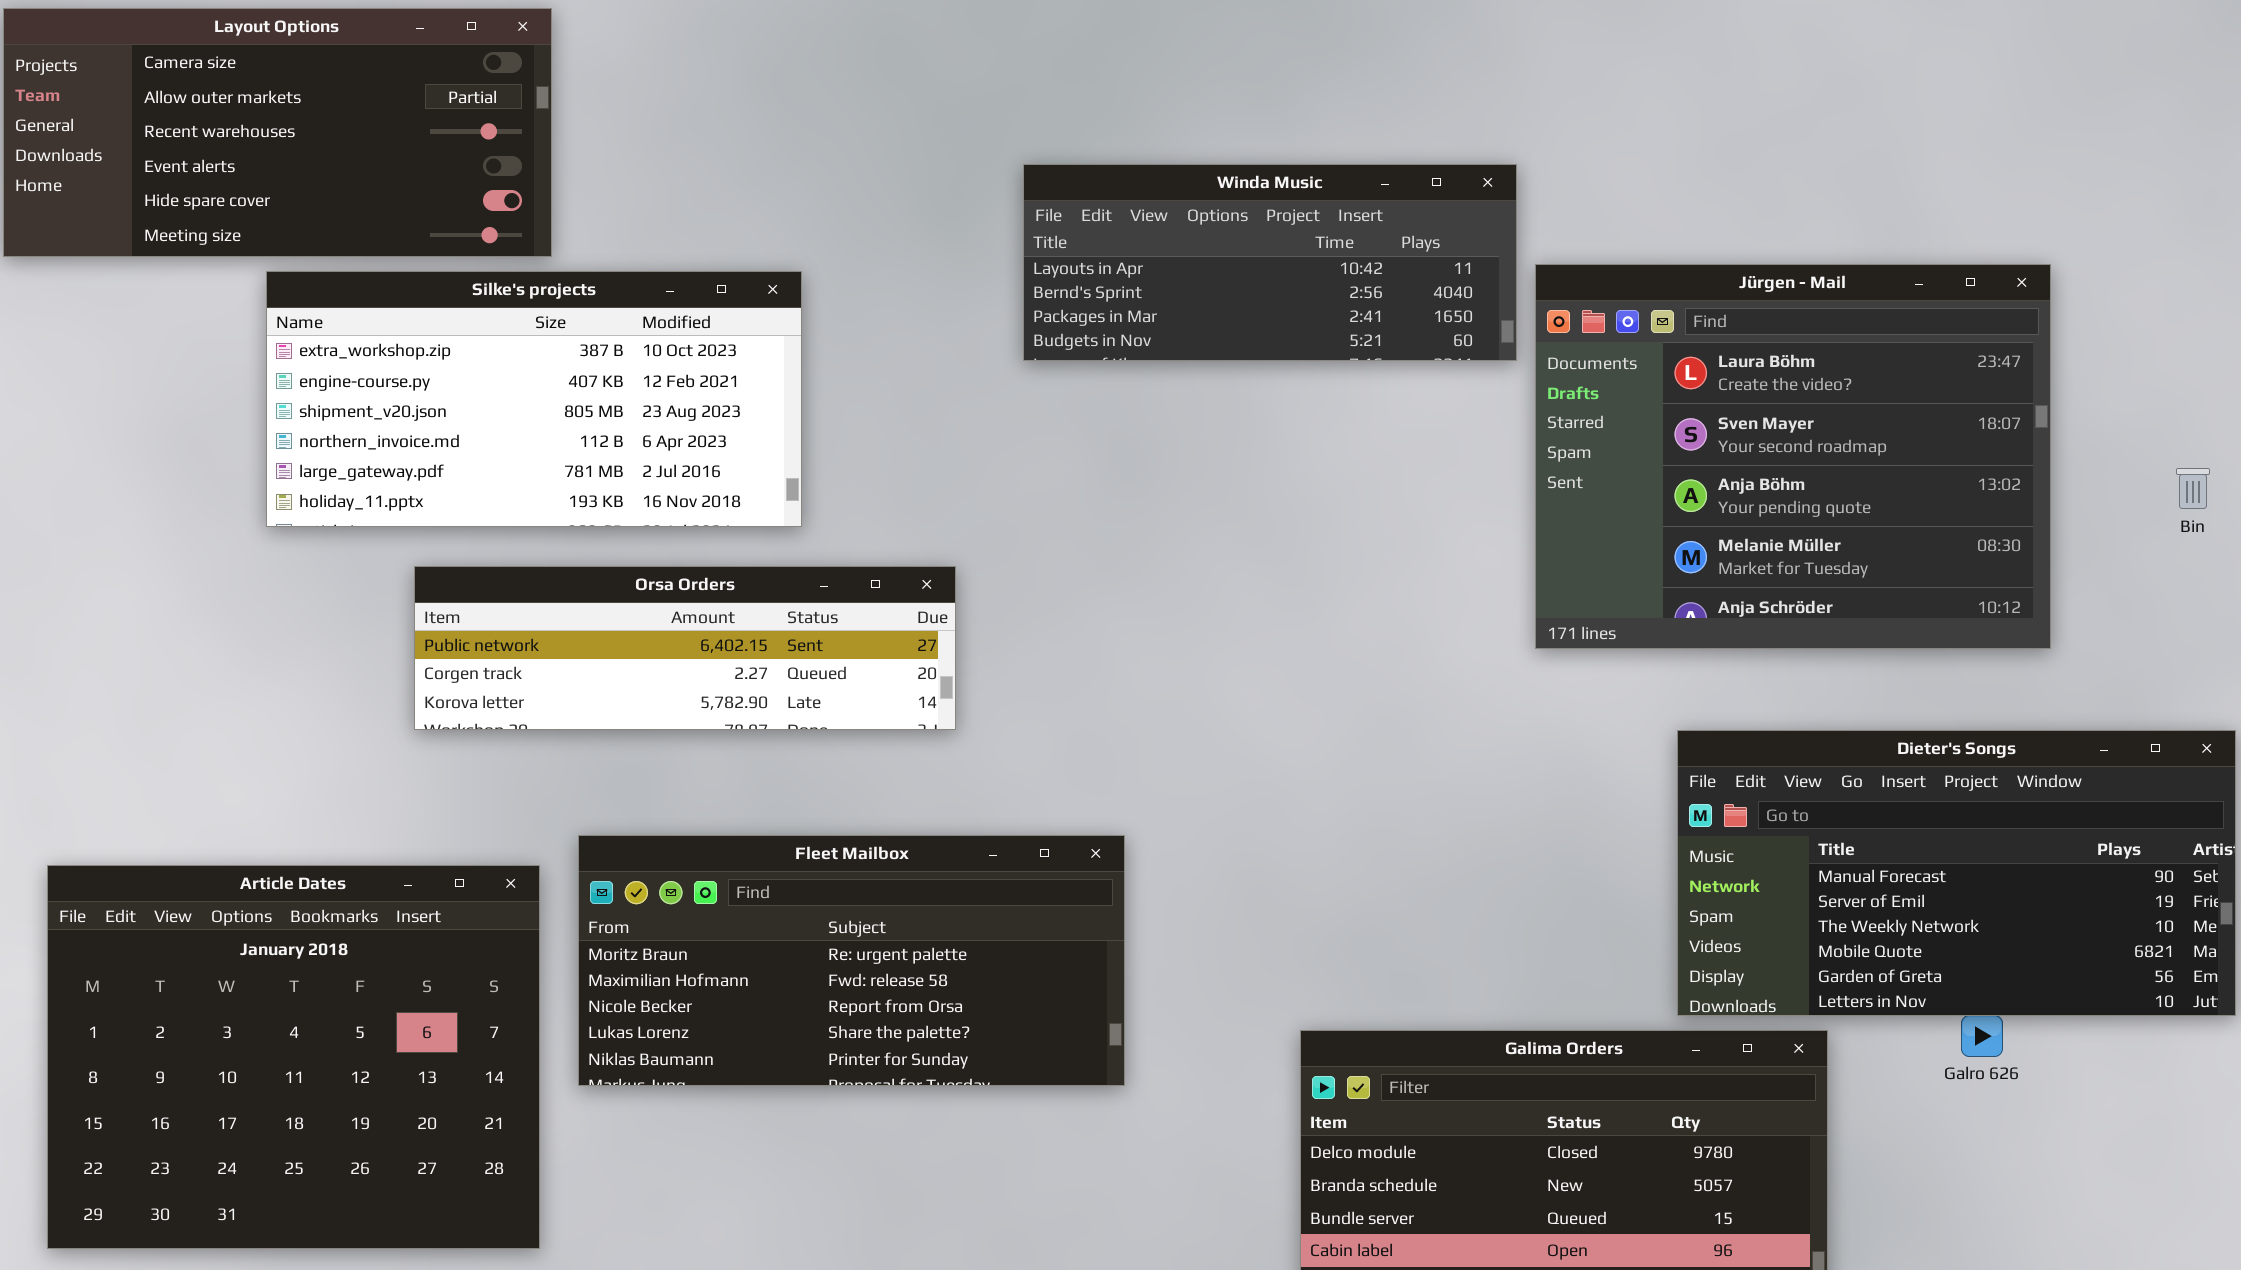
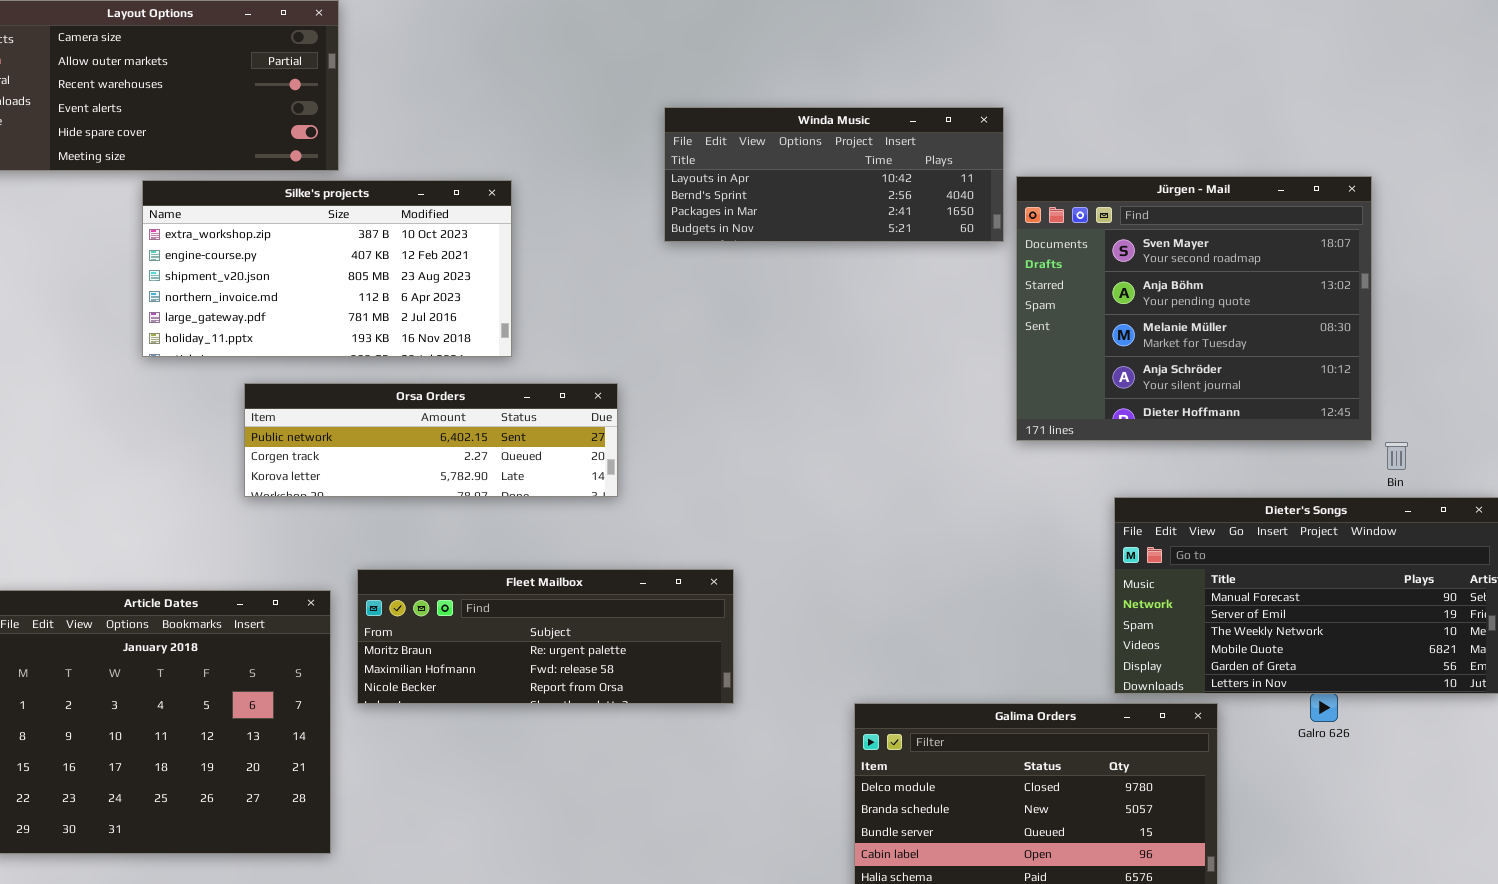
Jürgen - Mail: [1535,264,2051,649] -> [1016,176,1372,441], scrolled down 1 row
Bin: [2176,468,2210,509] -> [1385,442,1408,470], moved
Fleet Mailbox: [578,835,1125,1086] -> [357,569,734,704], resized

